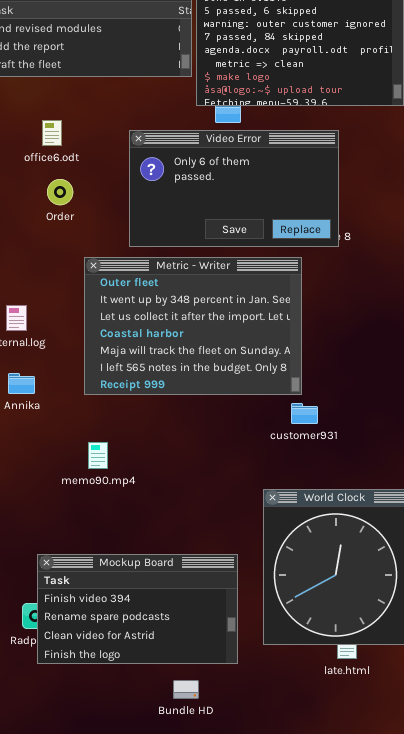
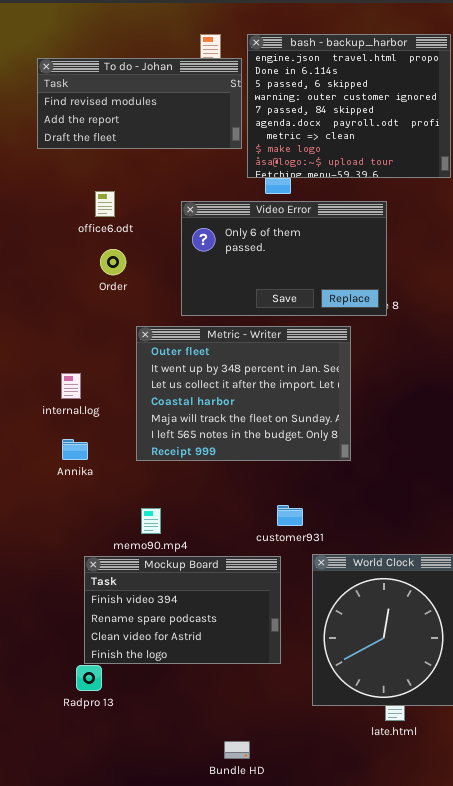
customer931: [291,403,318,424] -> [277,505,303,526], moved
Mockup Board: [37,554,238,664] -> [84,556,281,664], moved

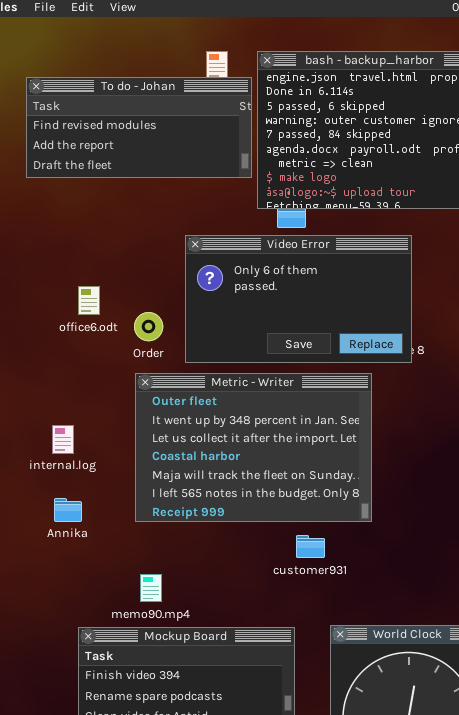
office6.odt: [95,191,115,217] -> [78,286,100,315], moved
Order: [100,249,126,275] -> [134,312,163,341], moved
customer931: [277,505,303,526] -> [296,535,325,558], moved

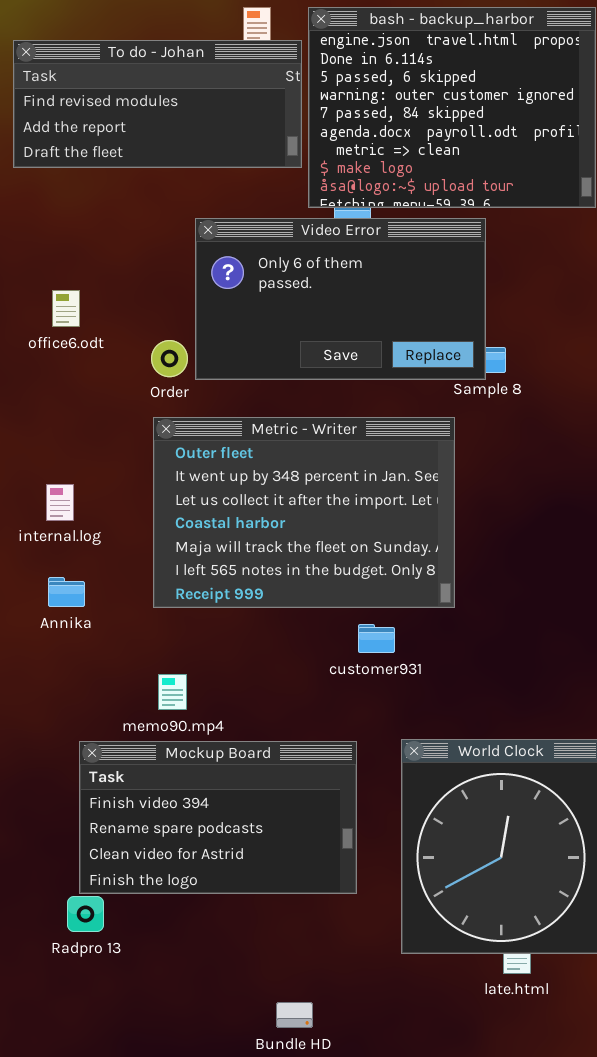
Video Error: [185,235,412,363] -> [195,218,486,380], moved
office6.odt: [78,286,100,315] -> [52,290,80,327], moved

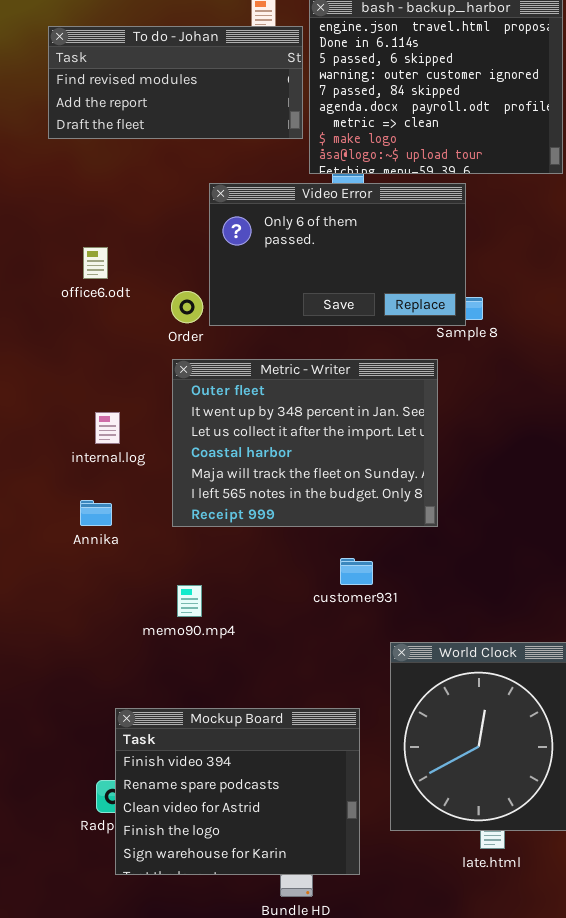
internal.log: [46,484,74,521] -> [95,412,120,444], moved
customer931: [358,624,395,653] -> [340,558,373,585], moved
Mockup Board: [79,741,357,894] -> [115,708,360,875], moved, resized

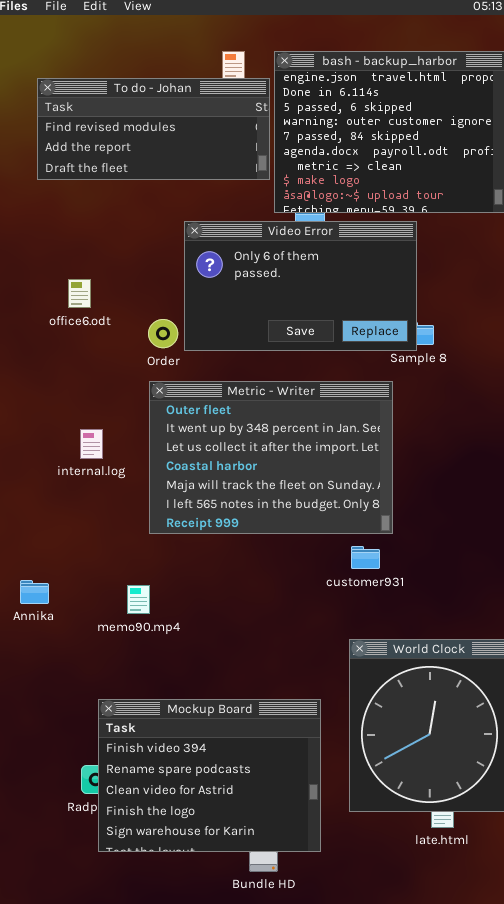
Annika: [80,500,112,526] -> [20,580,49,604], moved
customer931: [340,558,373,585] -> [351,546,380,569], moved
memo90.mp4: [177,585,202,617] -> [127,585,150,614], moved

